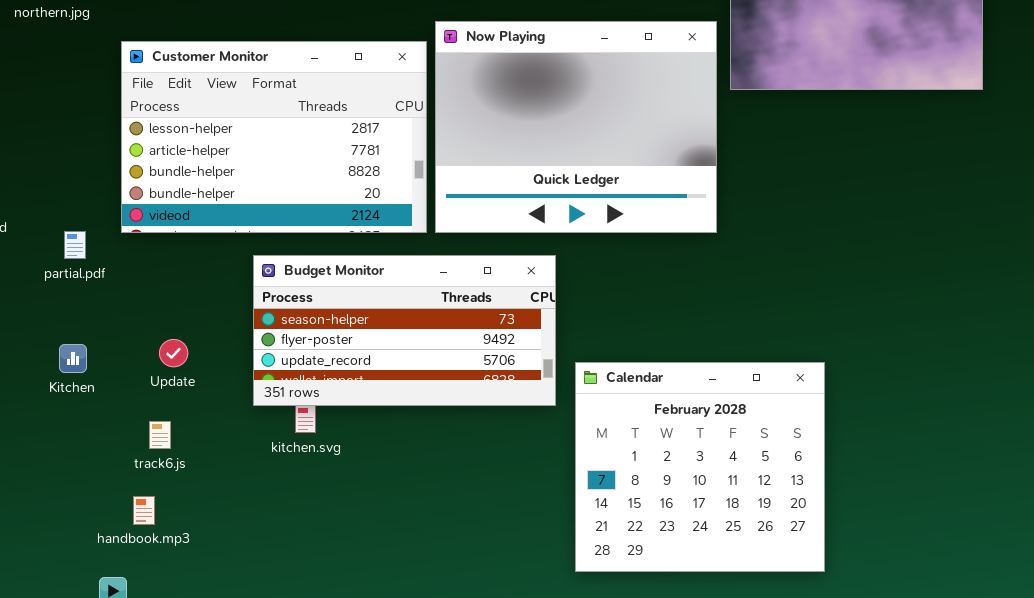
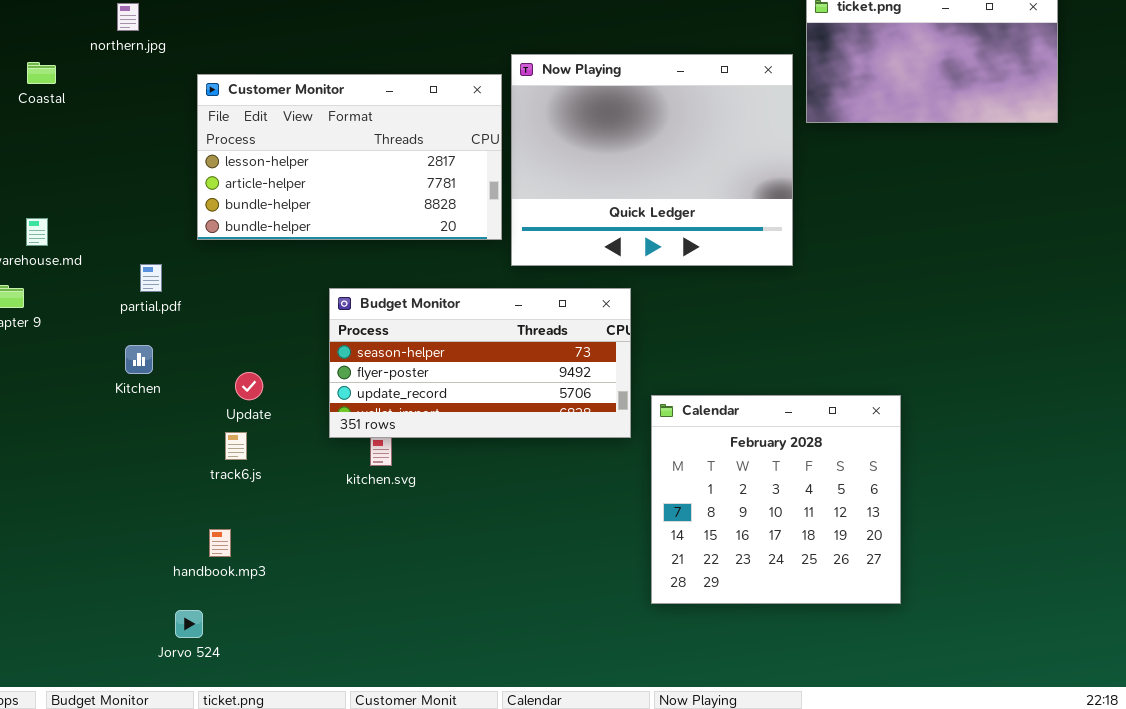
Customer Monitor: [121,41,427,233] -> [197,74,502,240], resized
Kitchen: [59,344,87,373] -> [125,345,153,374], moved
track6.js: [149,421,171,449] -> [225,432,247,460], moved

